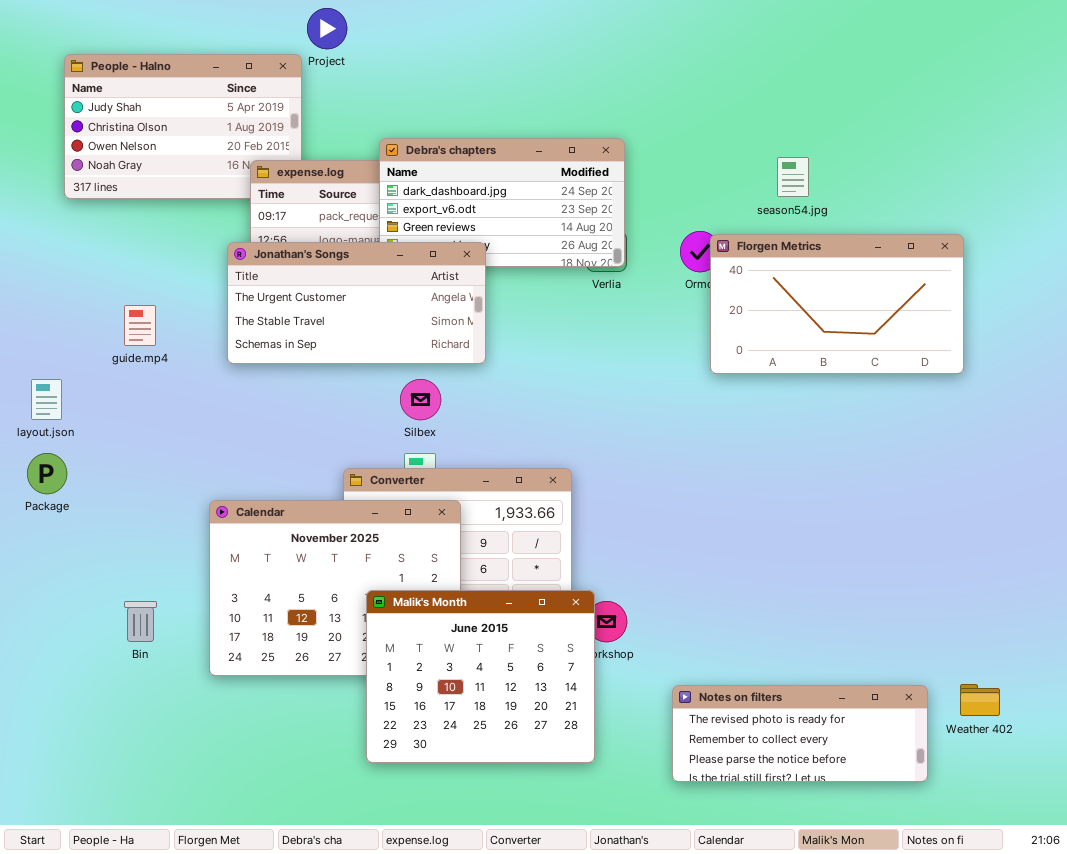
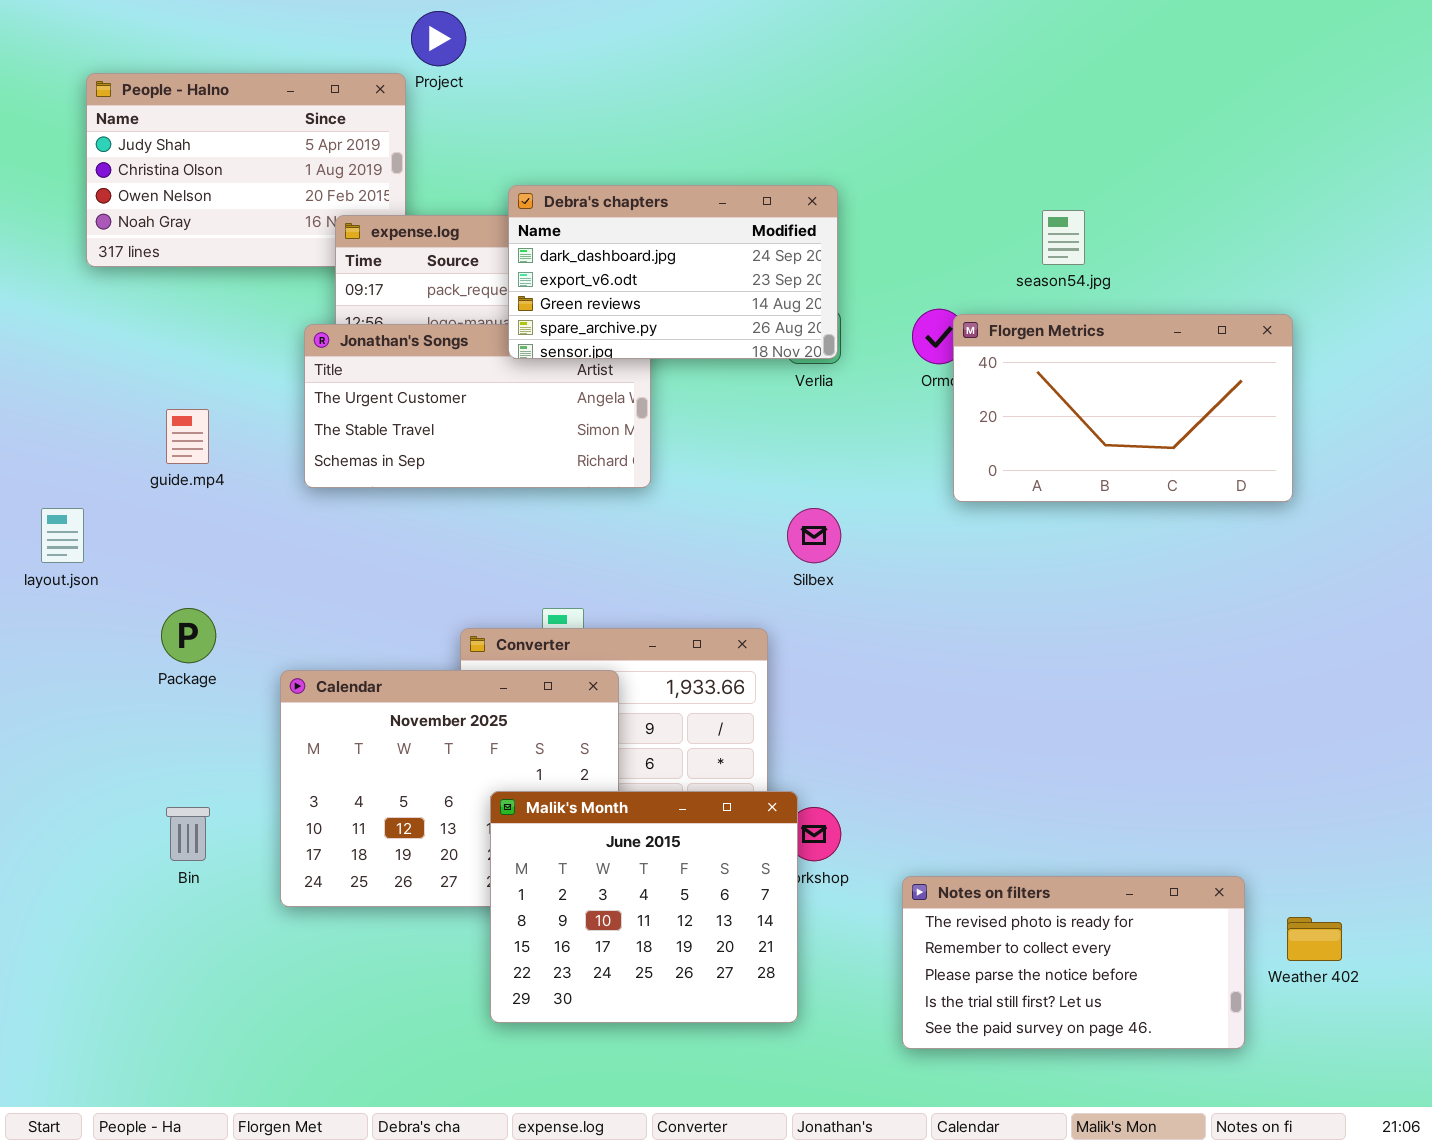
Debra's chapters: [379,138,625,267] -> [508,185,838,359], raised
Silbex: [400,379,441,420] -> [787,508,841,563], moved
Package: [27,453,67,494] -> [161,608,216,663], moved
Notes on filters: [672,685,928,782] -> [902,876,1245,1049], resized

